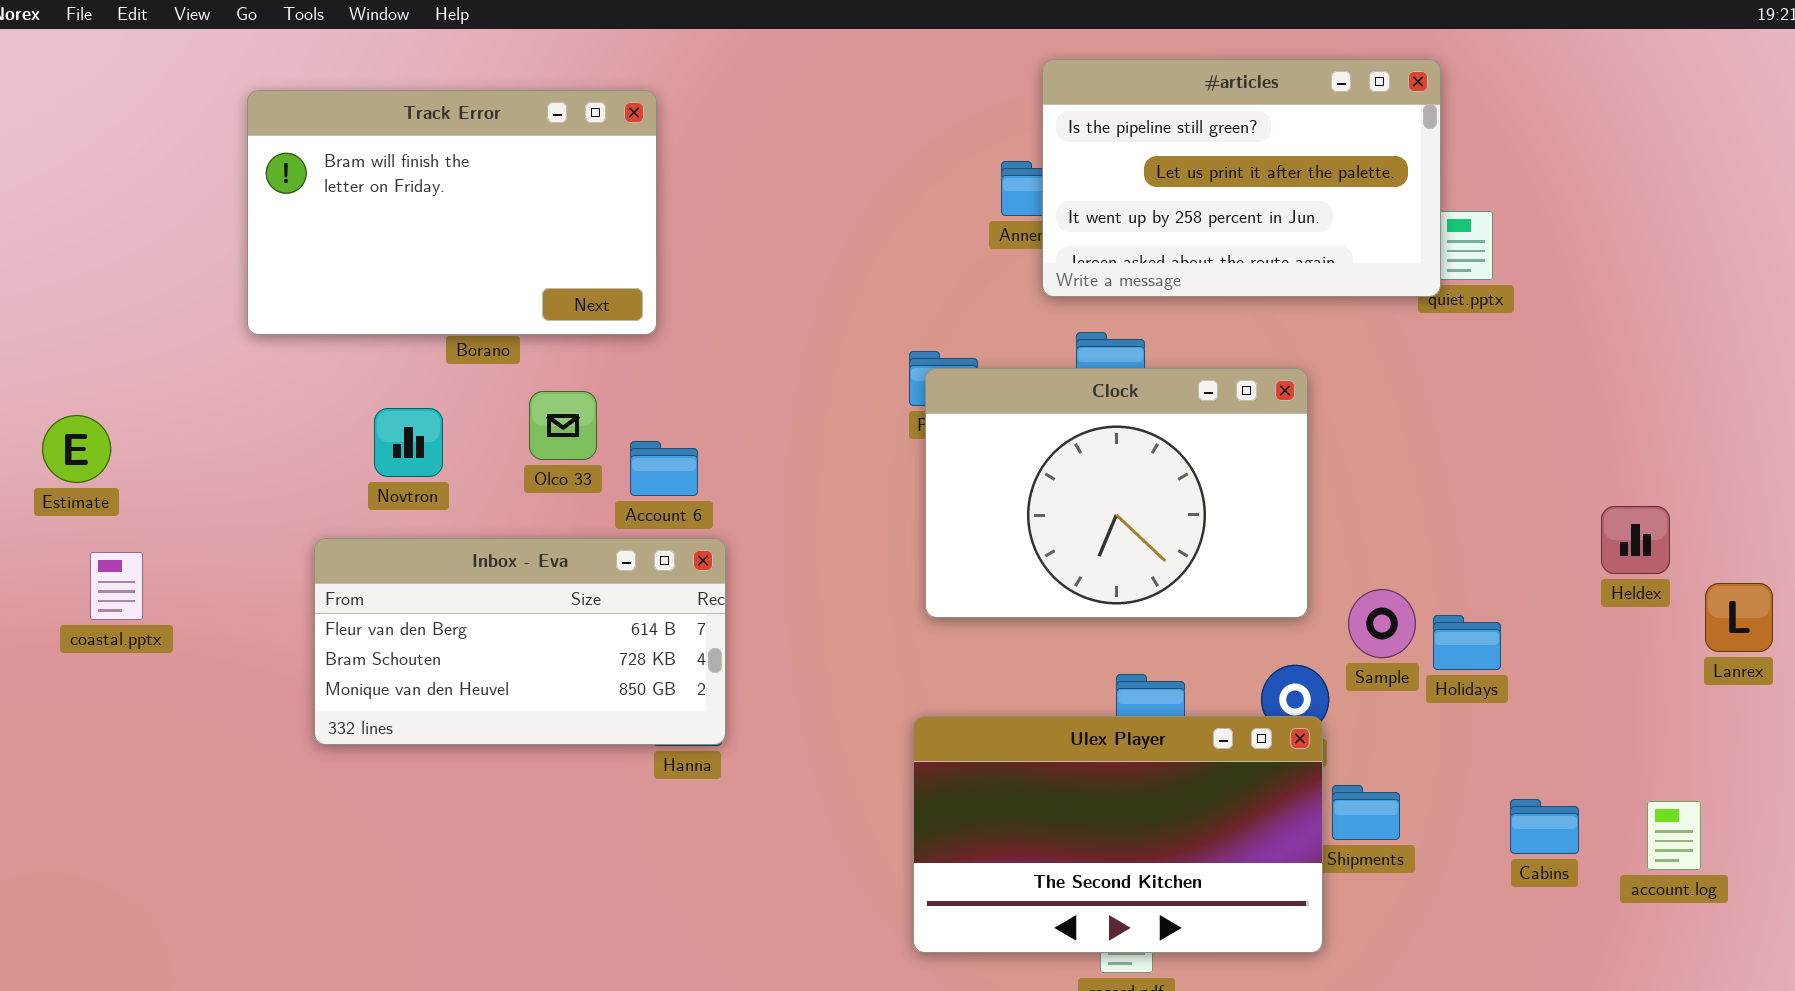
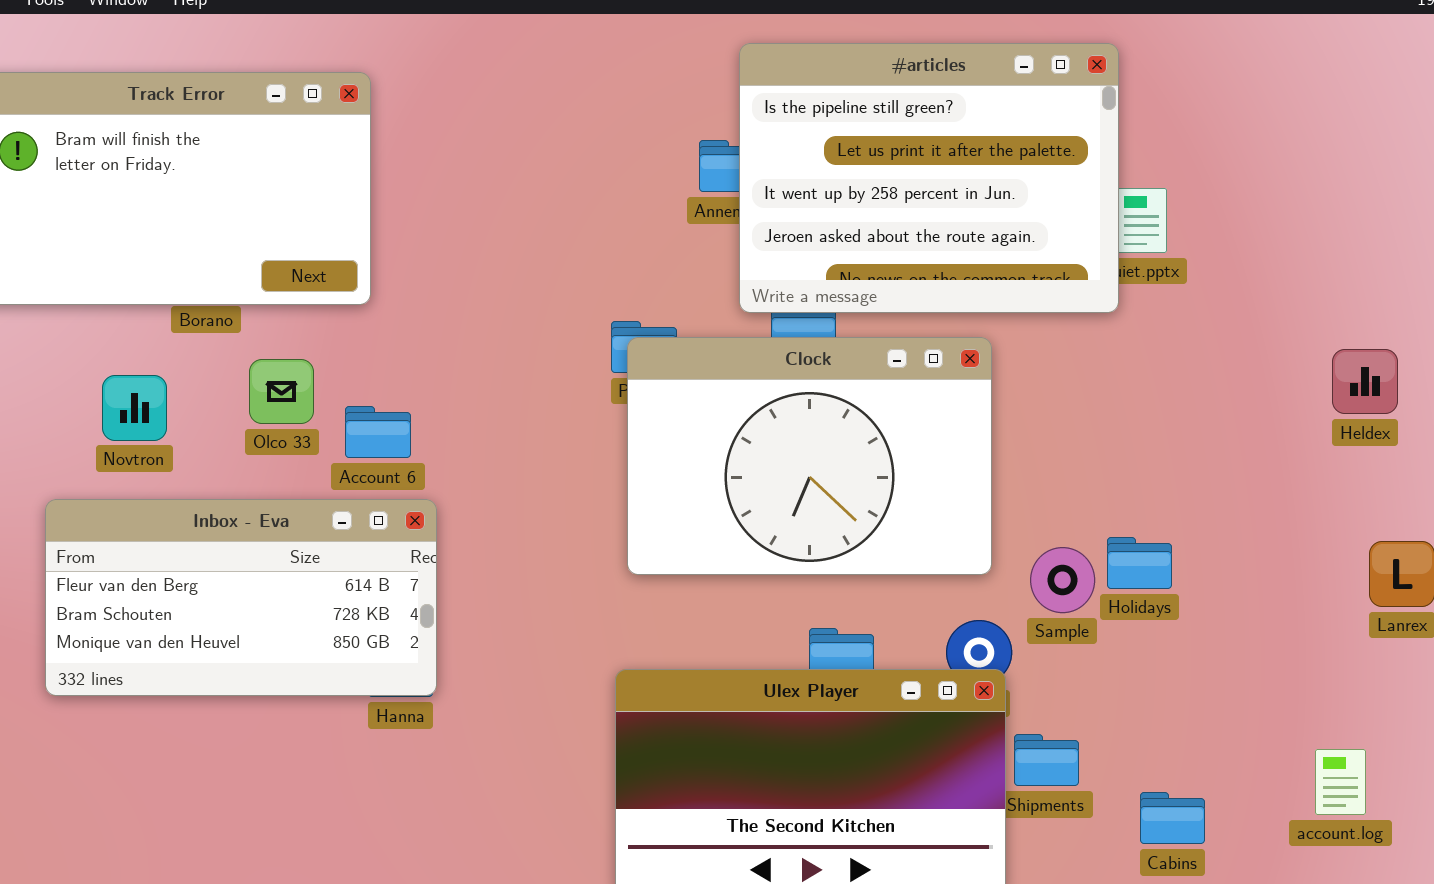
#articles: [1042,59,1441,297] -> [739,43,1119,313], resized
Heldex: [1601,506,1670,574] -> [1332,349,1398,414], moved
Holidays: [1433,615,1501,670] -> [1107,537,1172,589], moved
Cabins: [1510,799,1579,854] -> [1140,792,1205,844], moved

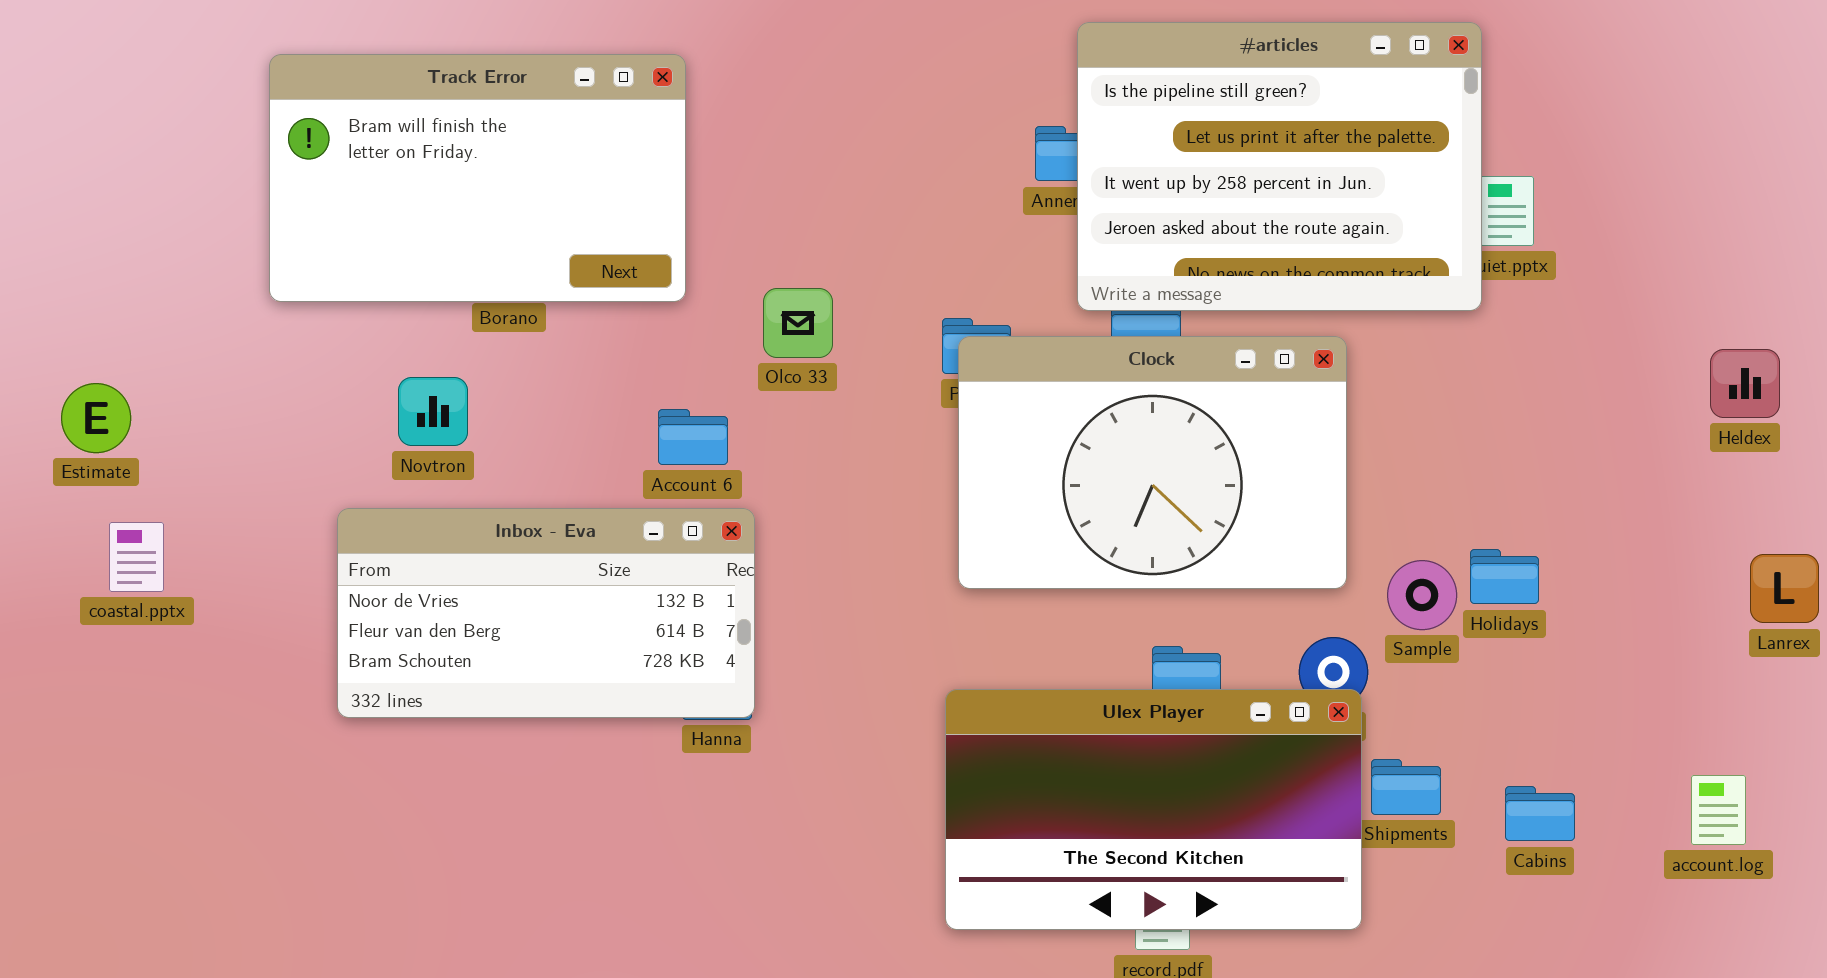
Olco 33: [249,359,314,424] -> [763,288,833,358], moved
Inbox - Eva: [45,499,437,696] -> [337,508,755,718], scrolled up 1 row
Cabins: [1140,792,1205,844] -> [1505,786,1575,841], moved

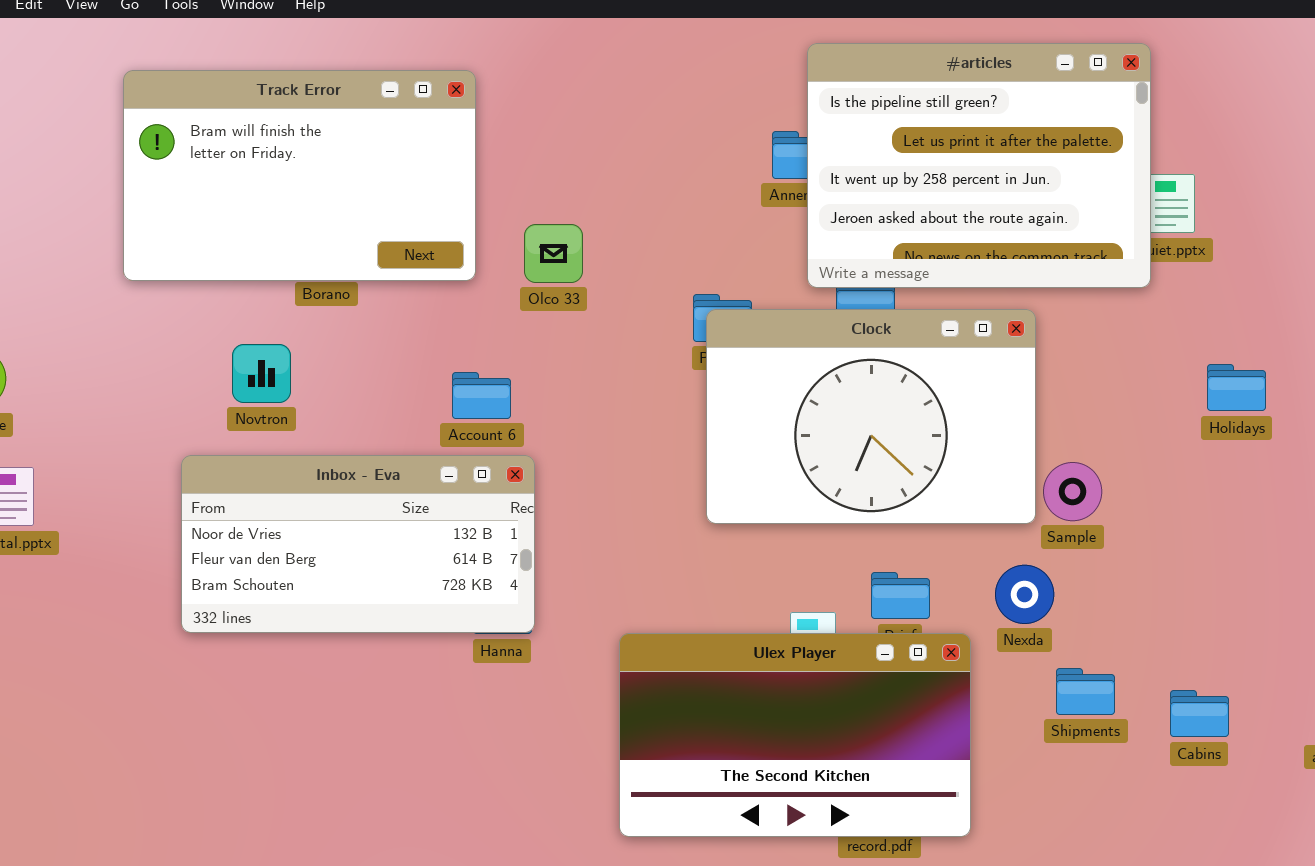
Olco 33: [763,288,833,358] -> [524,224,583,283], moved
Holidays: [1470,549,1539,604] -> [1207,364,1266,411], moved
Sample: [1387,560,1457,630] -> [1043,462,1102,521], moved
Ulex Player: [945,689,1362,930] -> [619,633,971,837], moved

